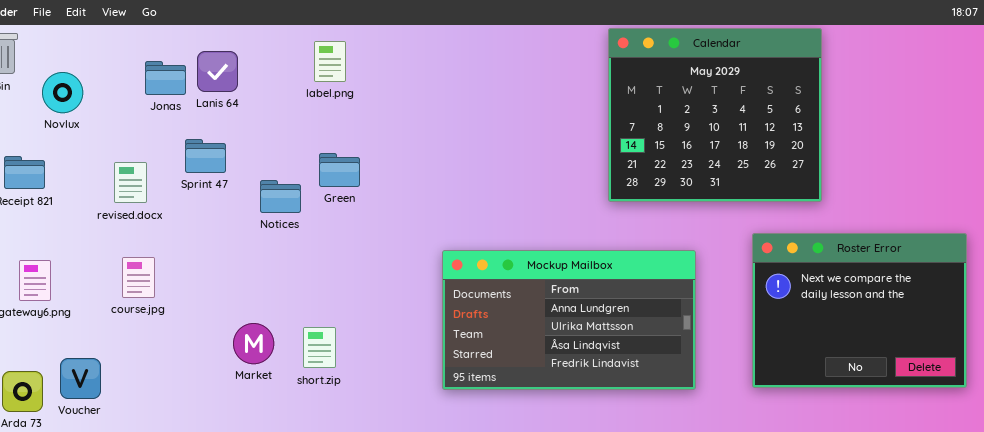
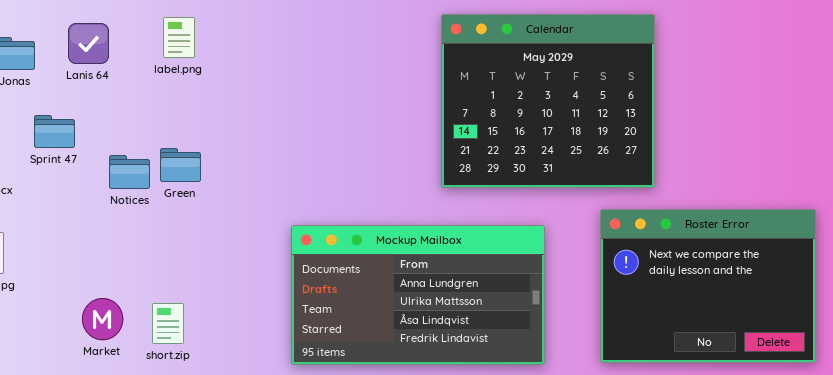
Calendar: [608,28,822,202] -> [441,14,655,188], moved
Lanis 64: [197,51,238,92] -> [68,23,109,64], moved
Green: [319,153,360,187] -> [160,148,201,182], moved

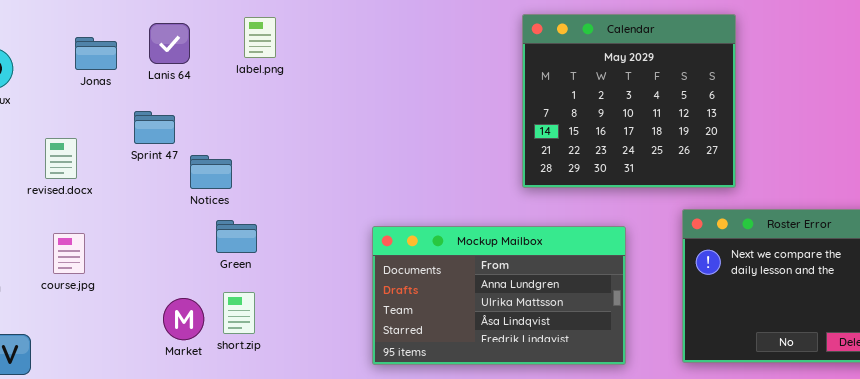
Sprint 47: [34,115,75,148] -> [134,111,175,144], moved
Green: [160,148,201,182] -> [216,220,257,253], moved
short.zip: [152,303,184,344] -> [223,292,255,334], moved

